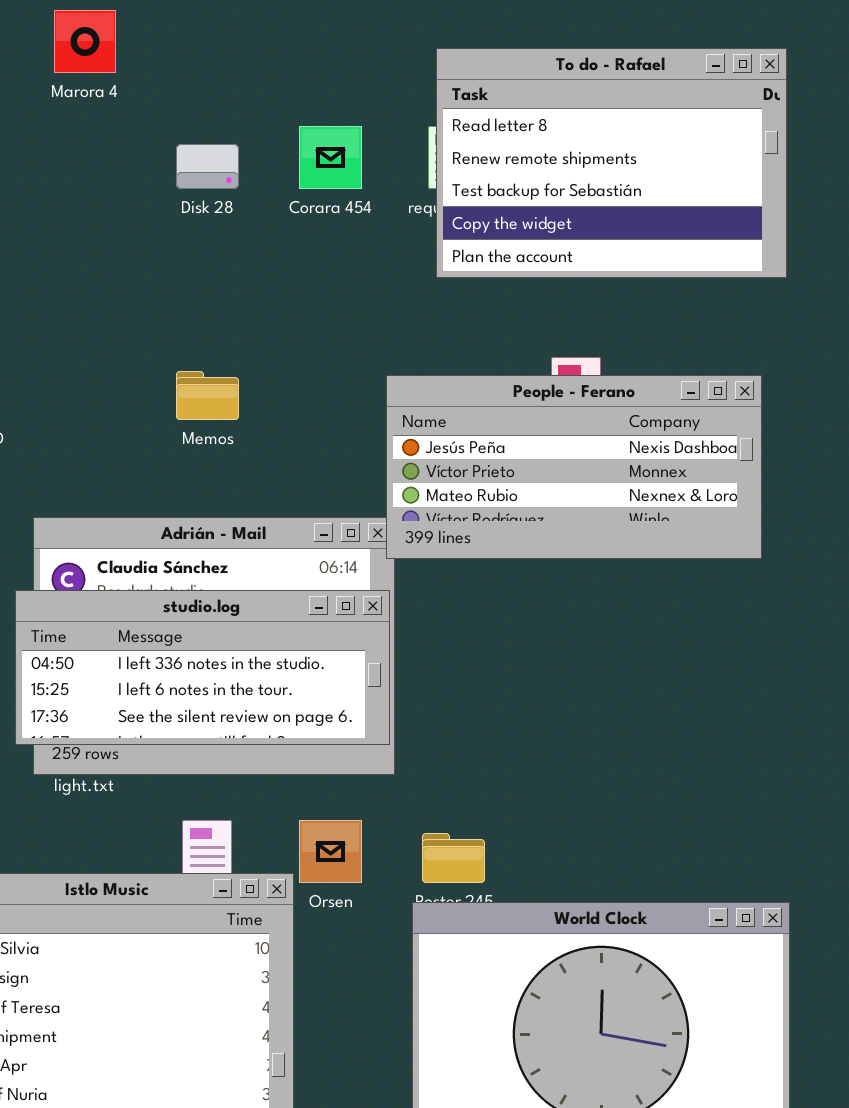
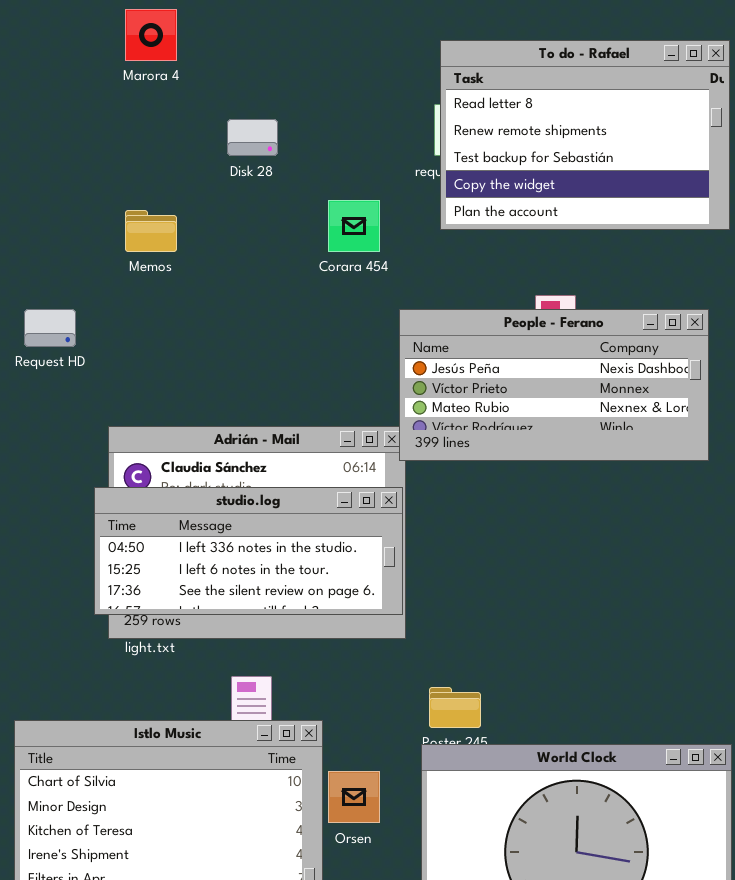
Corara 454: [299,126,362,189] -> [328,200,380,252], moved
Memos: [176,371,239,420] -> [125,210,177,252], moved
Orsen: [299,820,362,883] -> [328,771,380,823], moved

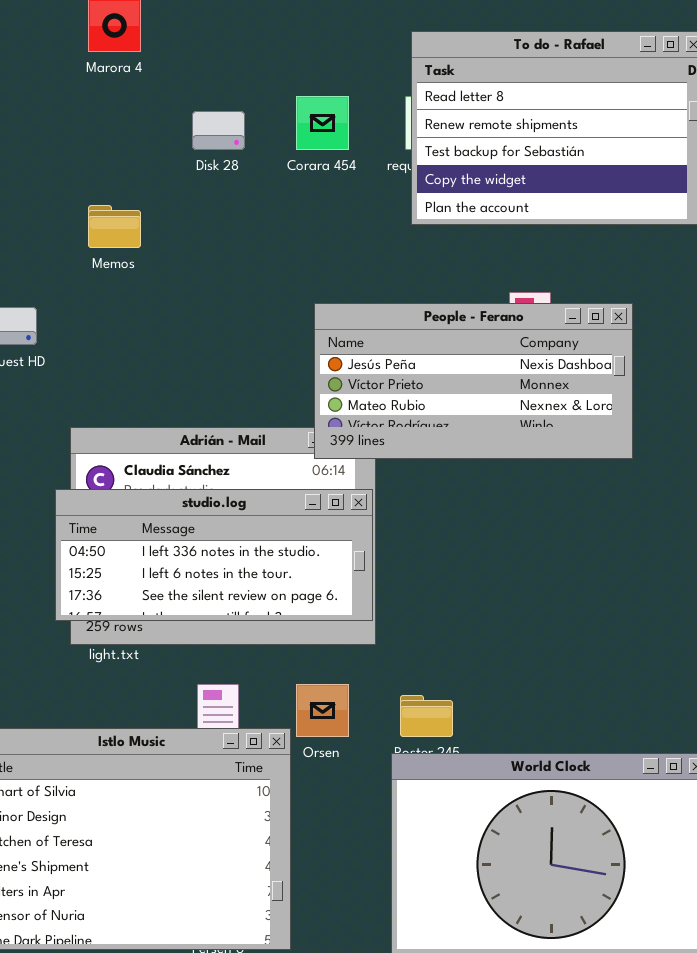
Corara 454: [328,200,380,252] -> [296,96,349,150], moved
People - Ferano: [399,309,709,461] -> [314,303,633,459], moved
Orsen: [328,771,380,823] -> [296,684,349,737], moved

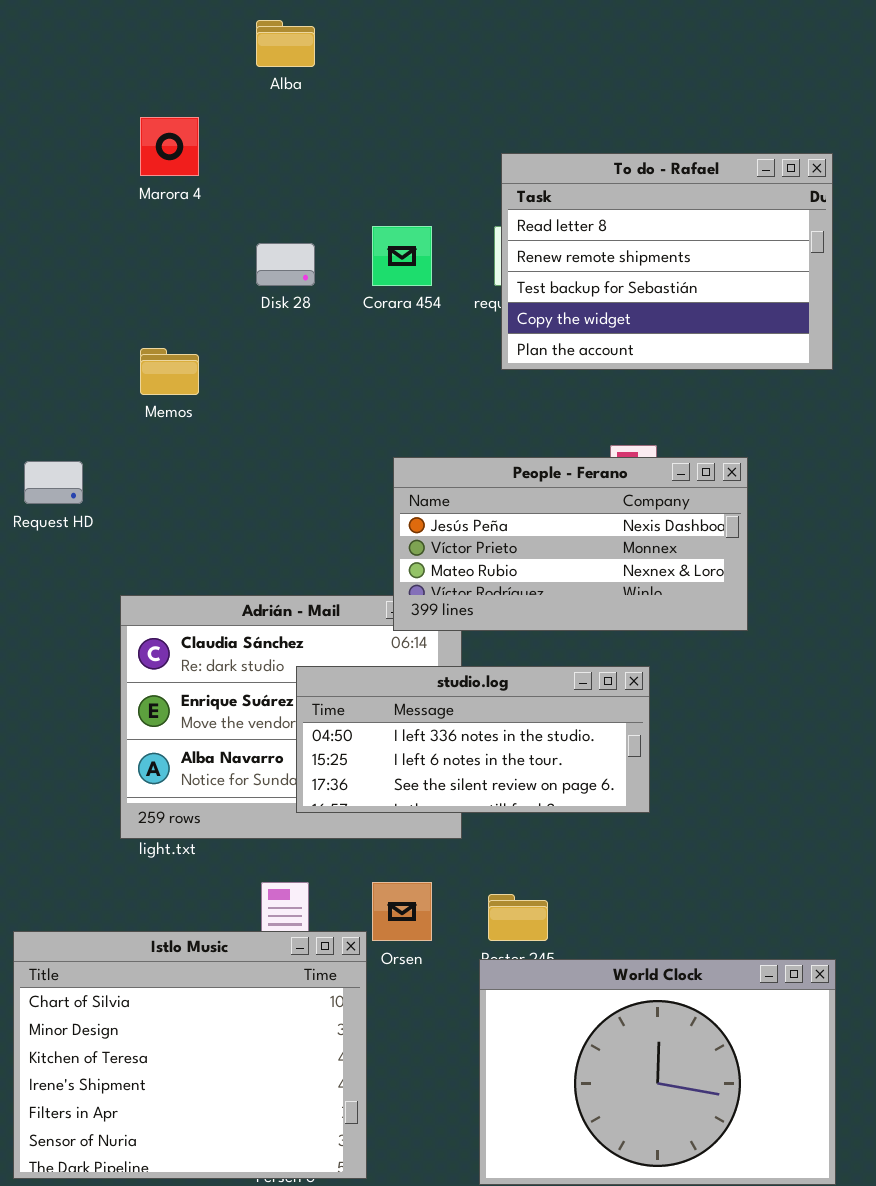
studio.log: [55,489,373,621] -> [296,666,650,813], moved

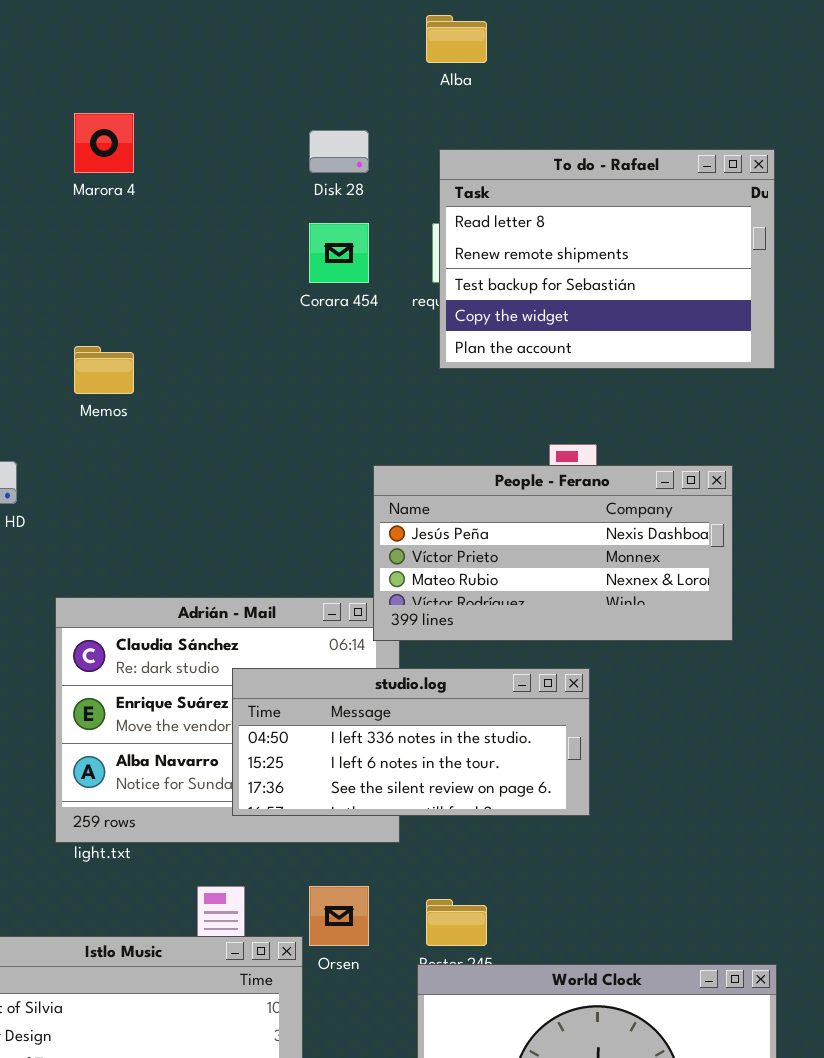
Alba: [256,20,315,67] -> [426,15,487,63], moved
Disk 28: [256,243,315,286] -> [309,130,369,173], moved
People - Ferano: [393,457,748,631] -> [373,465,733,641], moved

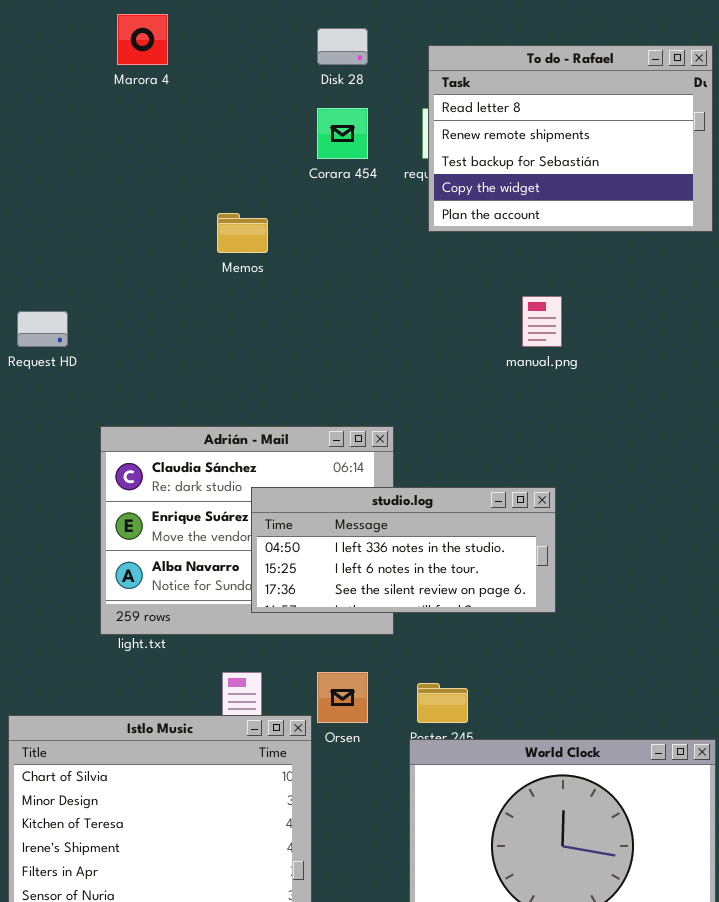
Memos: [74,346,134,394] -> [217,213,268,253], moved
People - Ferano: [373,465,733,641] -> none, closed

